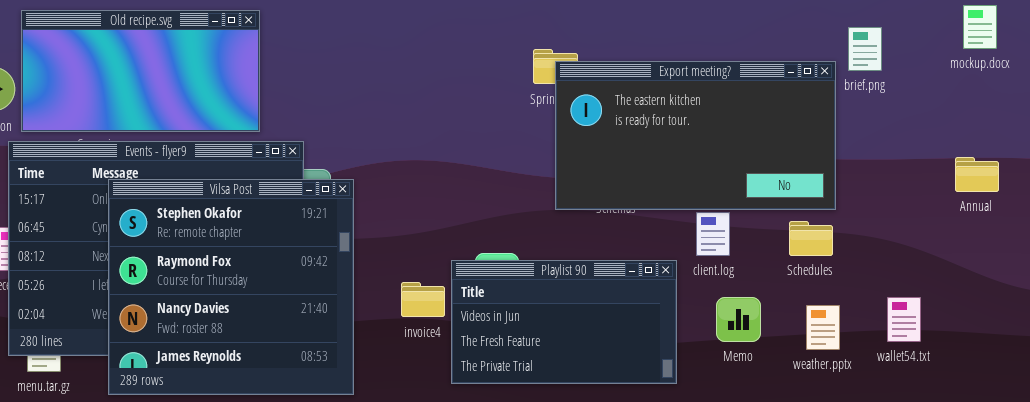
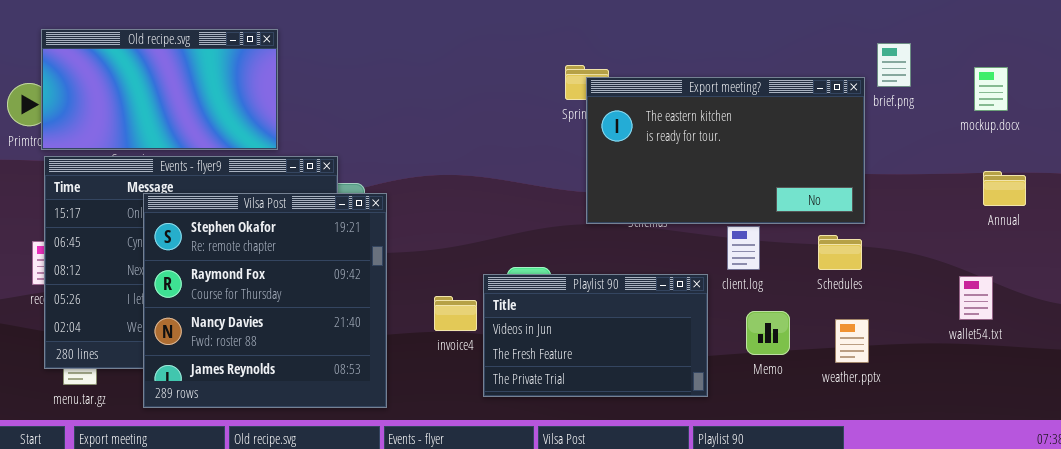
mockup.docx: [963,5,997,49] -> [974,67,1008,111], moved
Old recipe.svg: [21,10,260,132] -> [41,29,278,150], moved
wallet54.txt: [887,297,921,342] -> [959,276,993,320], moved

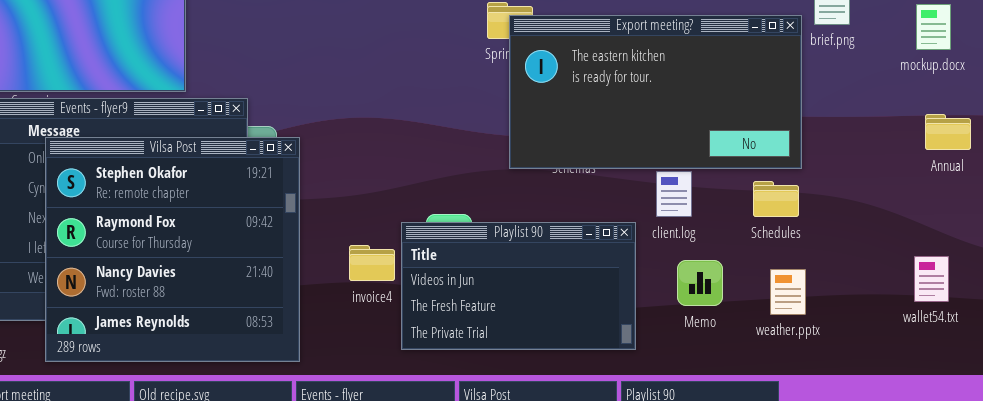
wallet54.txt: [959,276,993,320] -> [914,256,949,302], moved

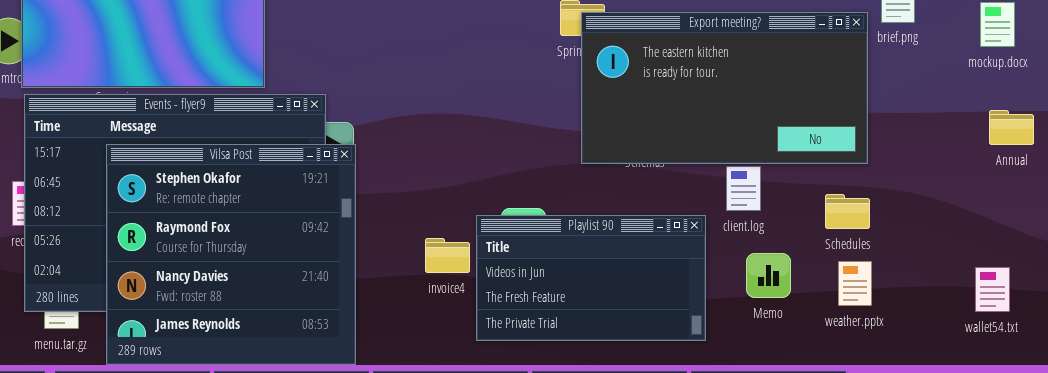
Vilsa Post: [45,137,300,362] -> [106,144,356,365], moved
Schedules: [753,181,799,217] -> [825,194,870,229], moved
wallet54.txt: [914,256,949,302] -> [975,267,1010,312], moved

